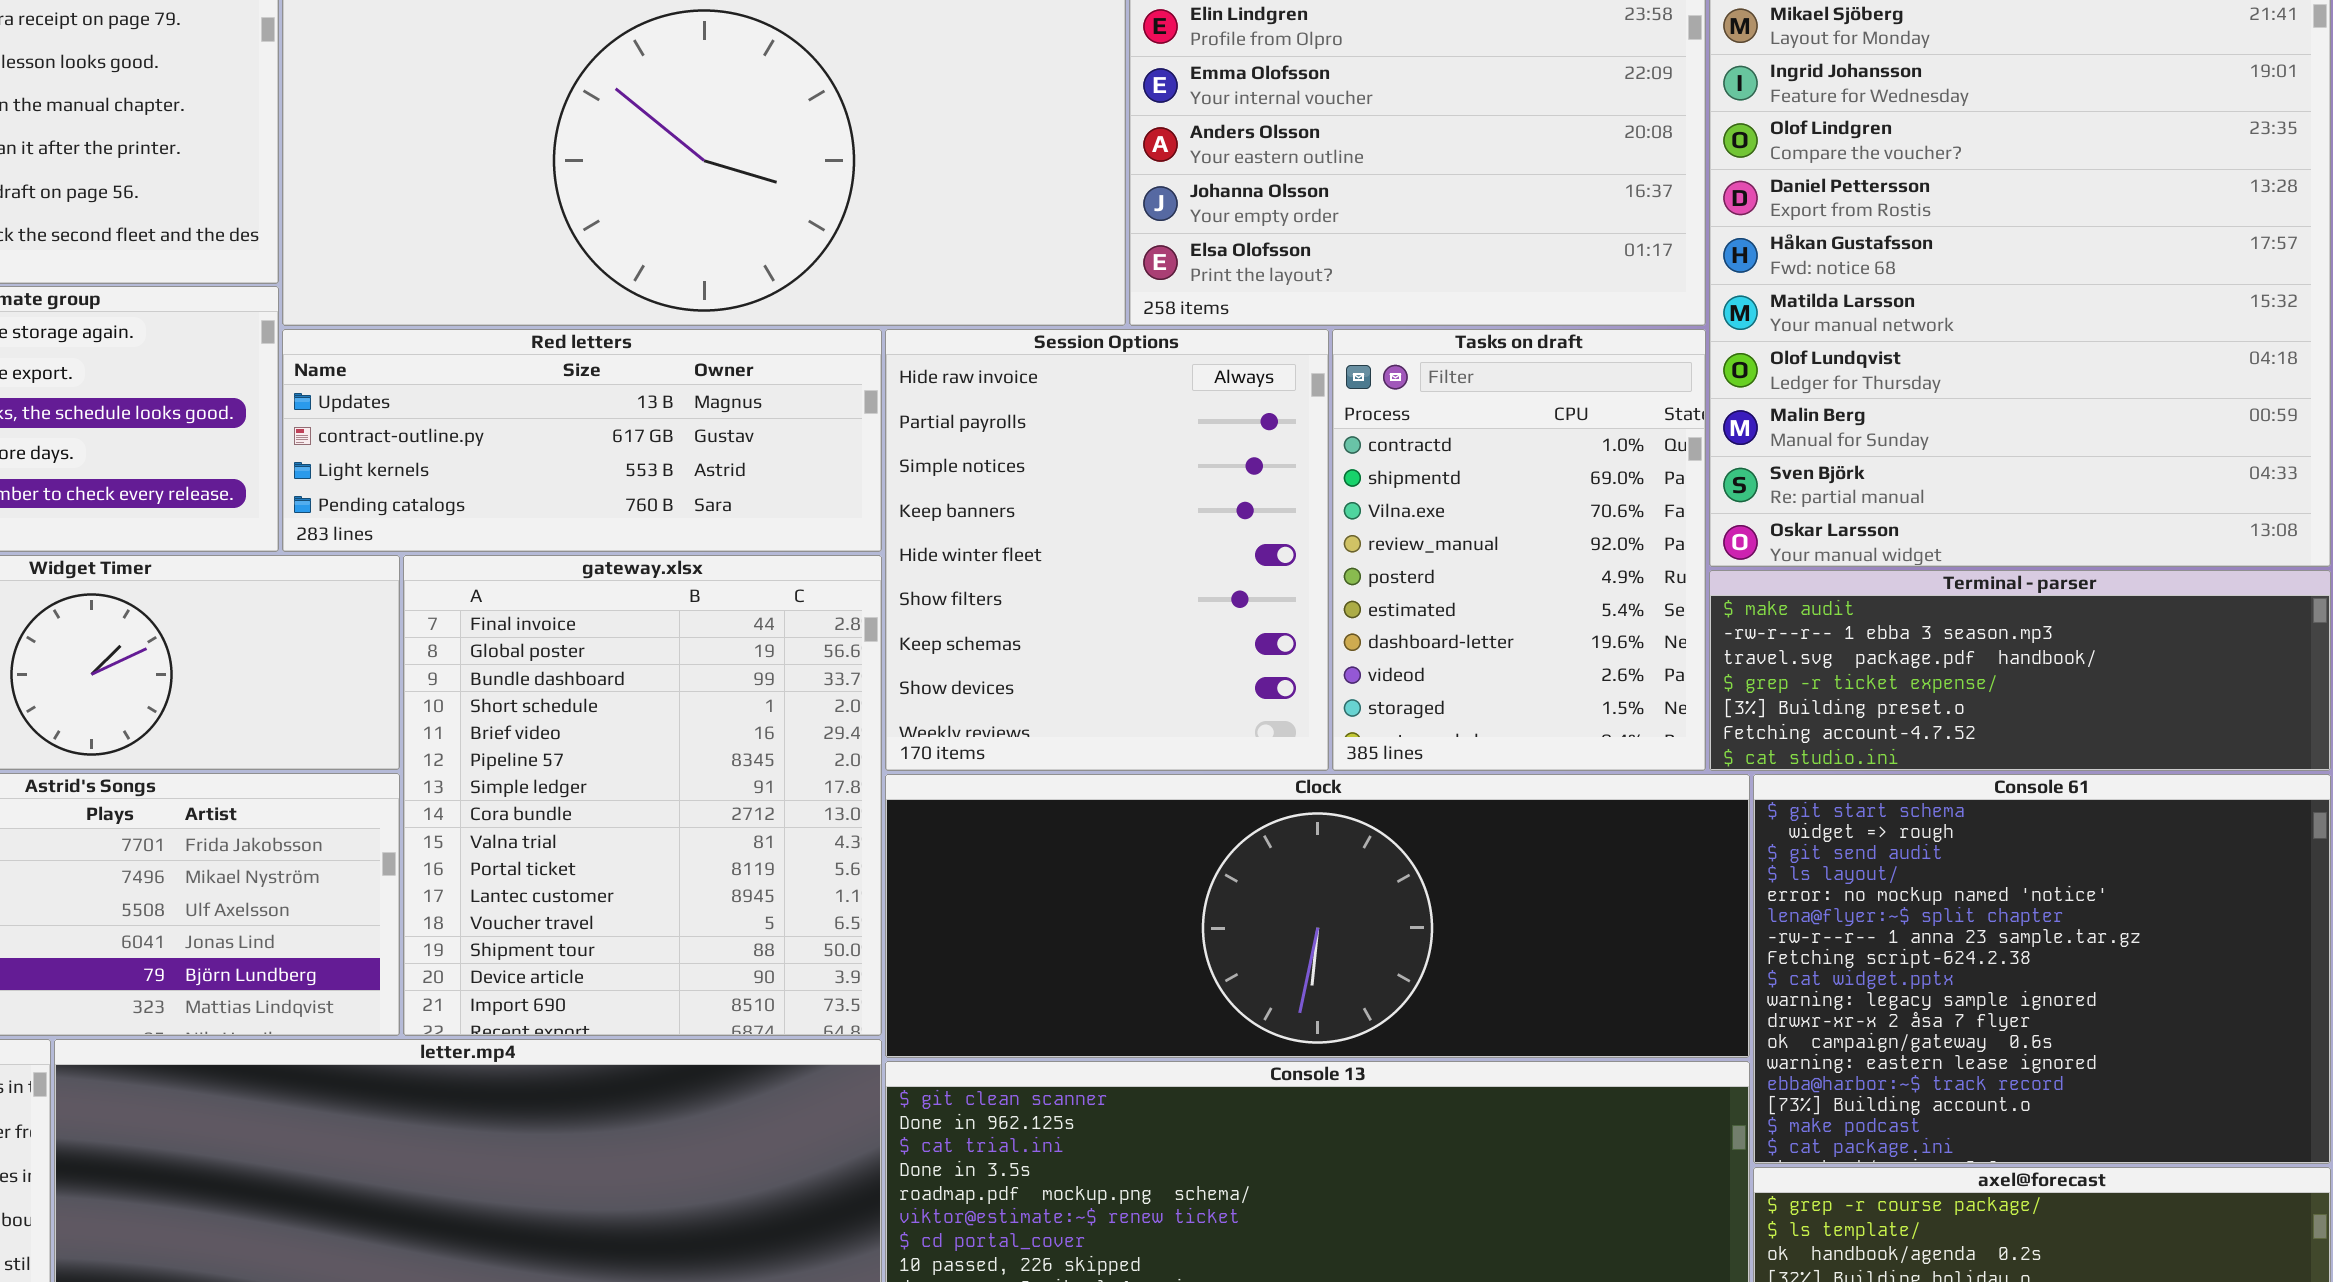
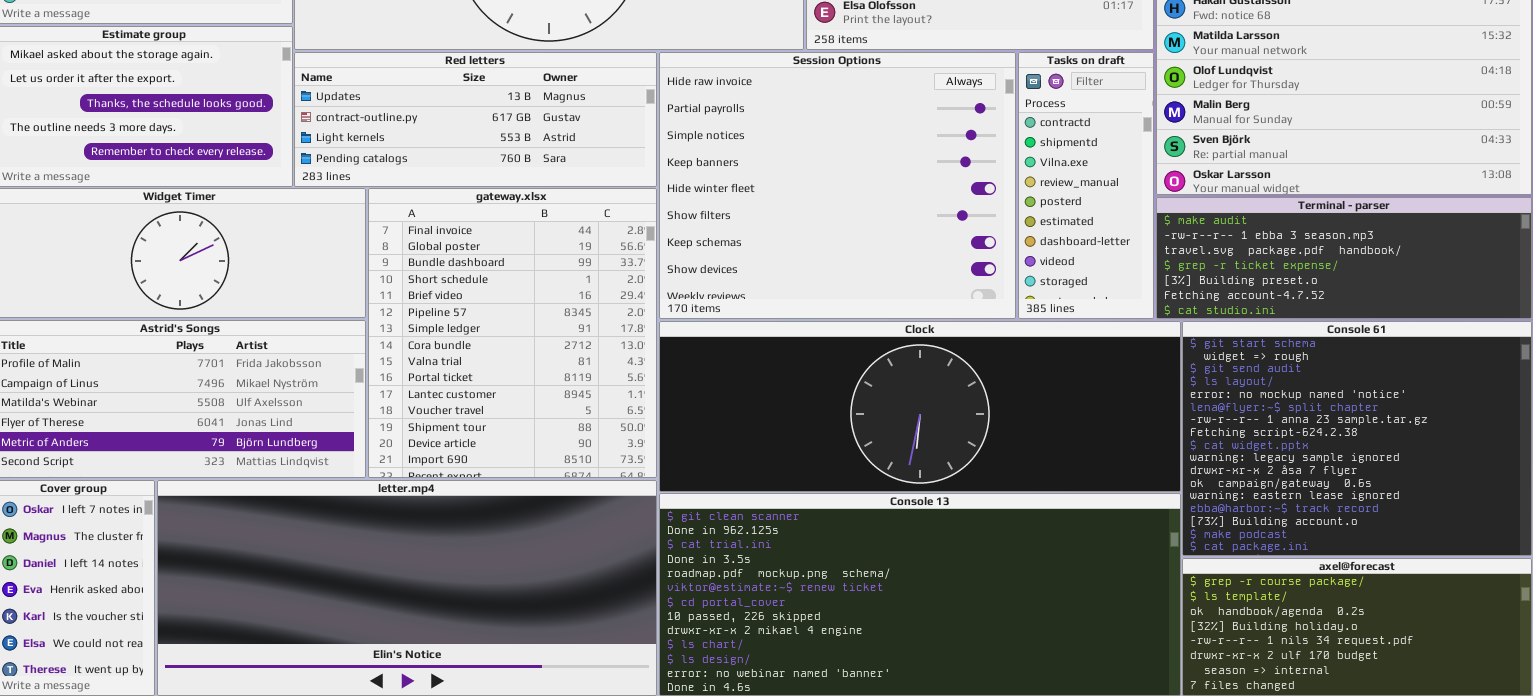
Session Options: [885,329,1329,771] -> [659,52,1016,319], resized
Tasks on draft: [1332,329,1706,771] -> [1018,52,1154,319], resized

